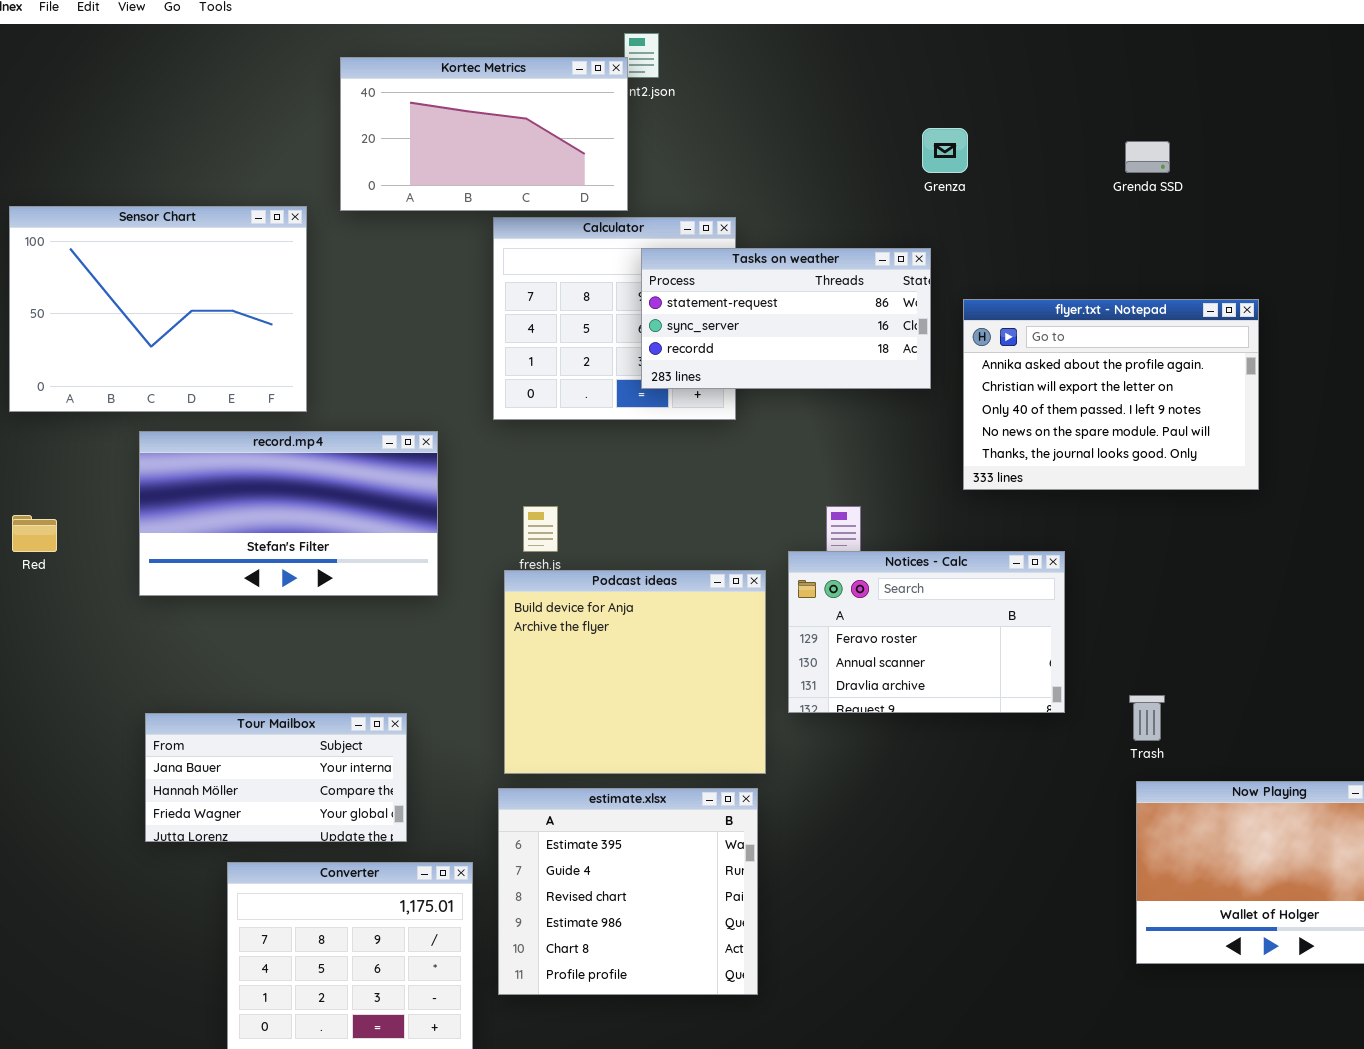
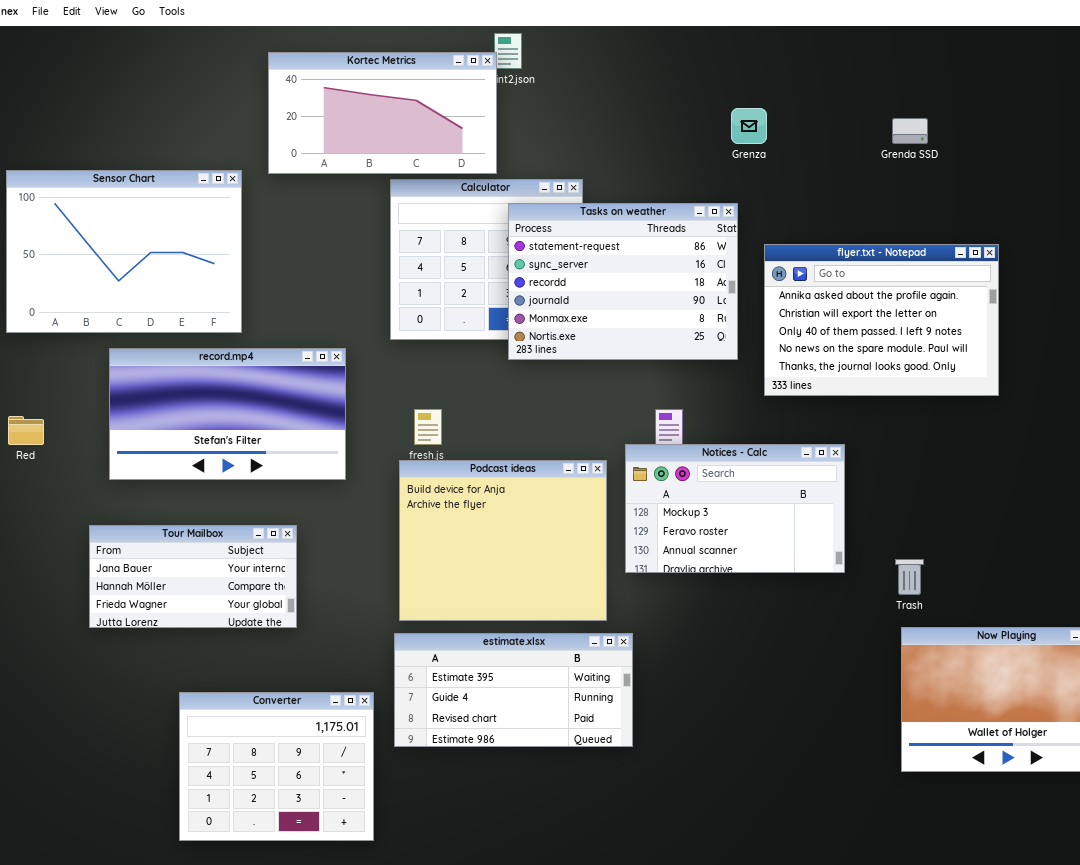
Tasks on weather: [641,248,931,389] -> [508,203,738,360], resized
Notices - Calc: [788,551,1065,713] -> [625,444,845,573], scrolled up 1 row
Tour Mailbox: [145,713,407,842] -> [89,525,297,628], moved
estimate.xlsx: [498,788,758,995] -> [394,633,633,747], resized

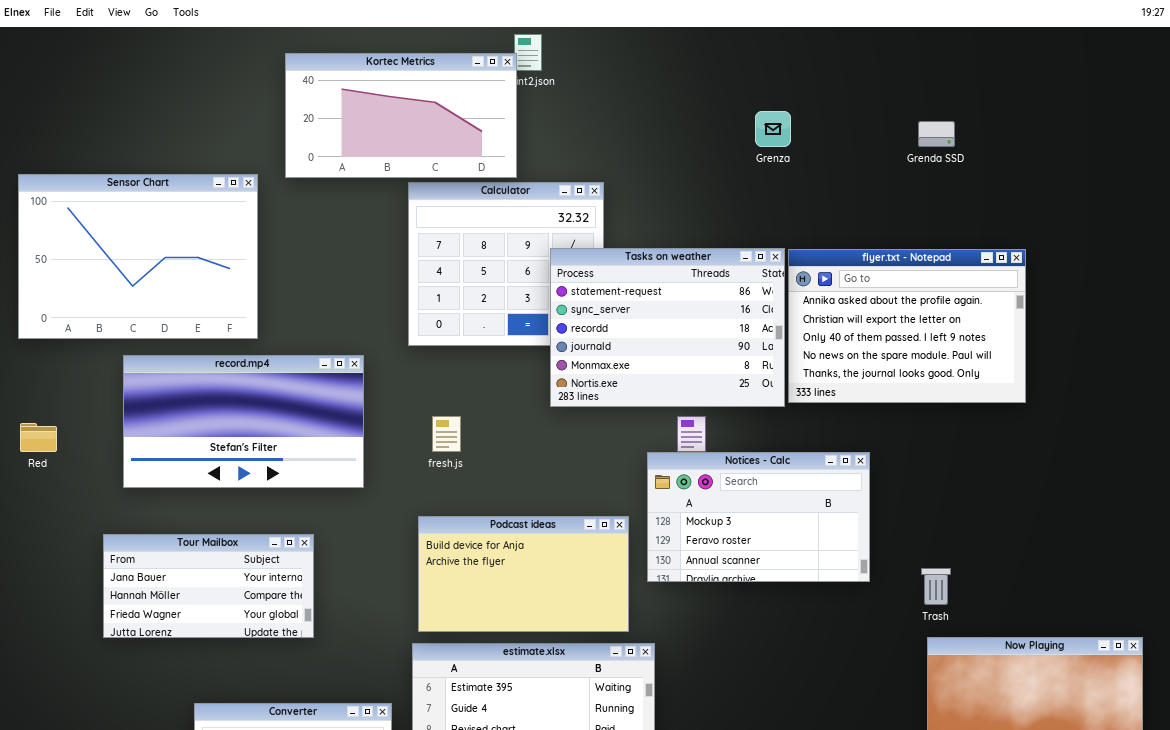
Tasks on weather: [508,203,738,360] -> [550,248,785,407], moved
Podcast ideas: [399,460,607,621] -> [418,516,629,632], resized

